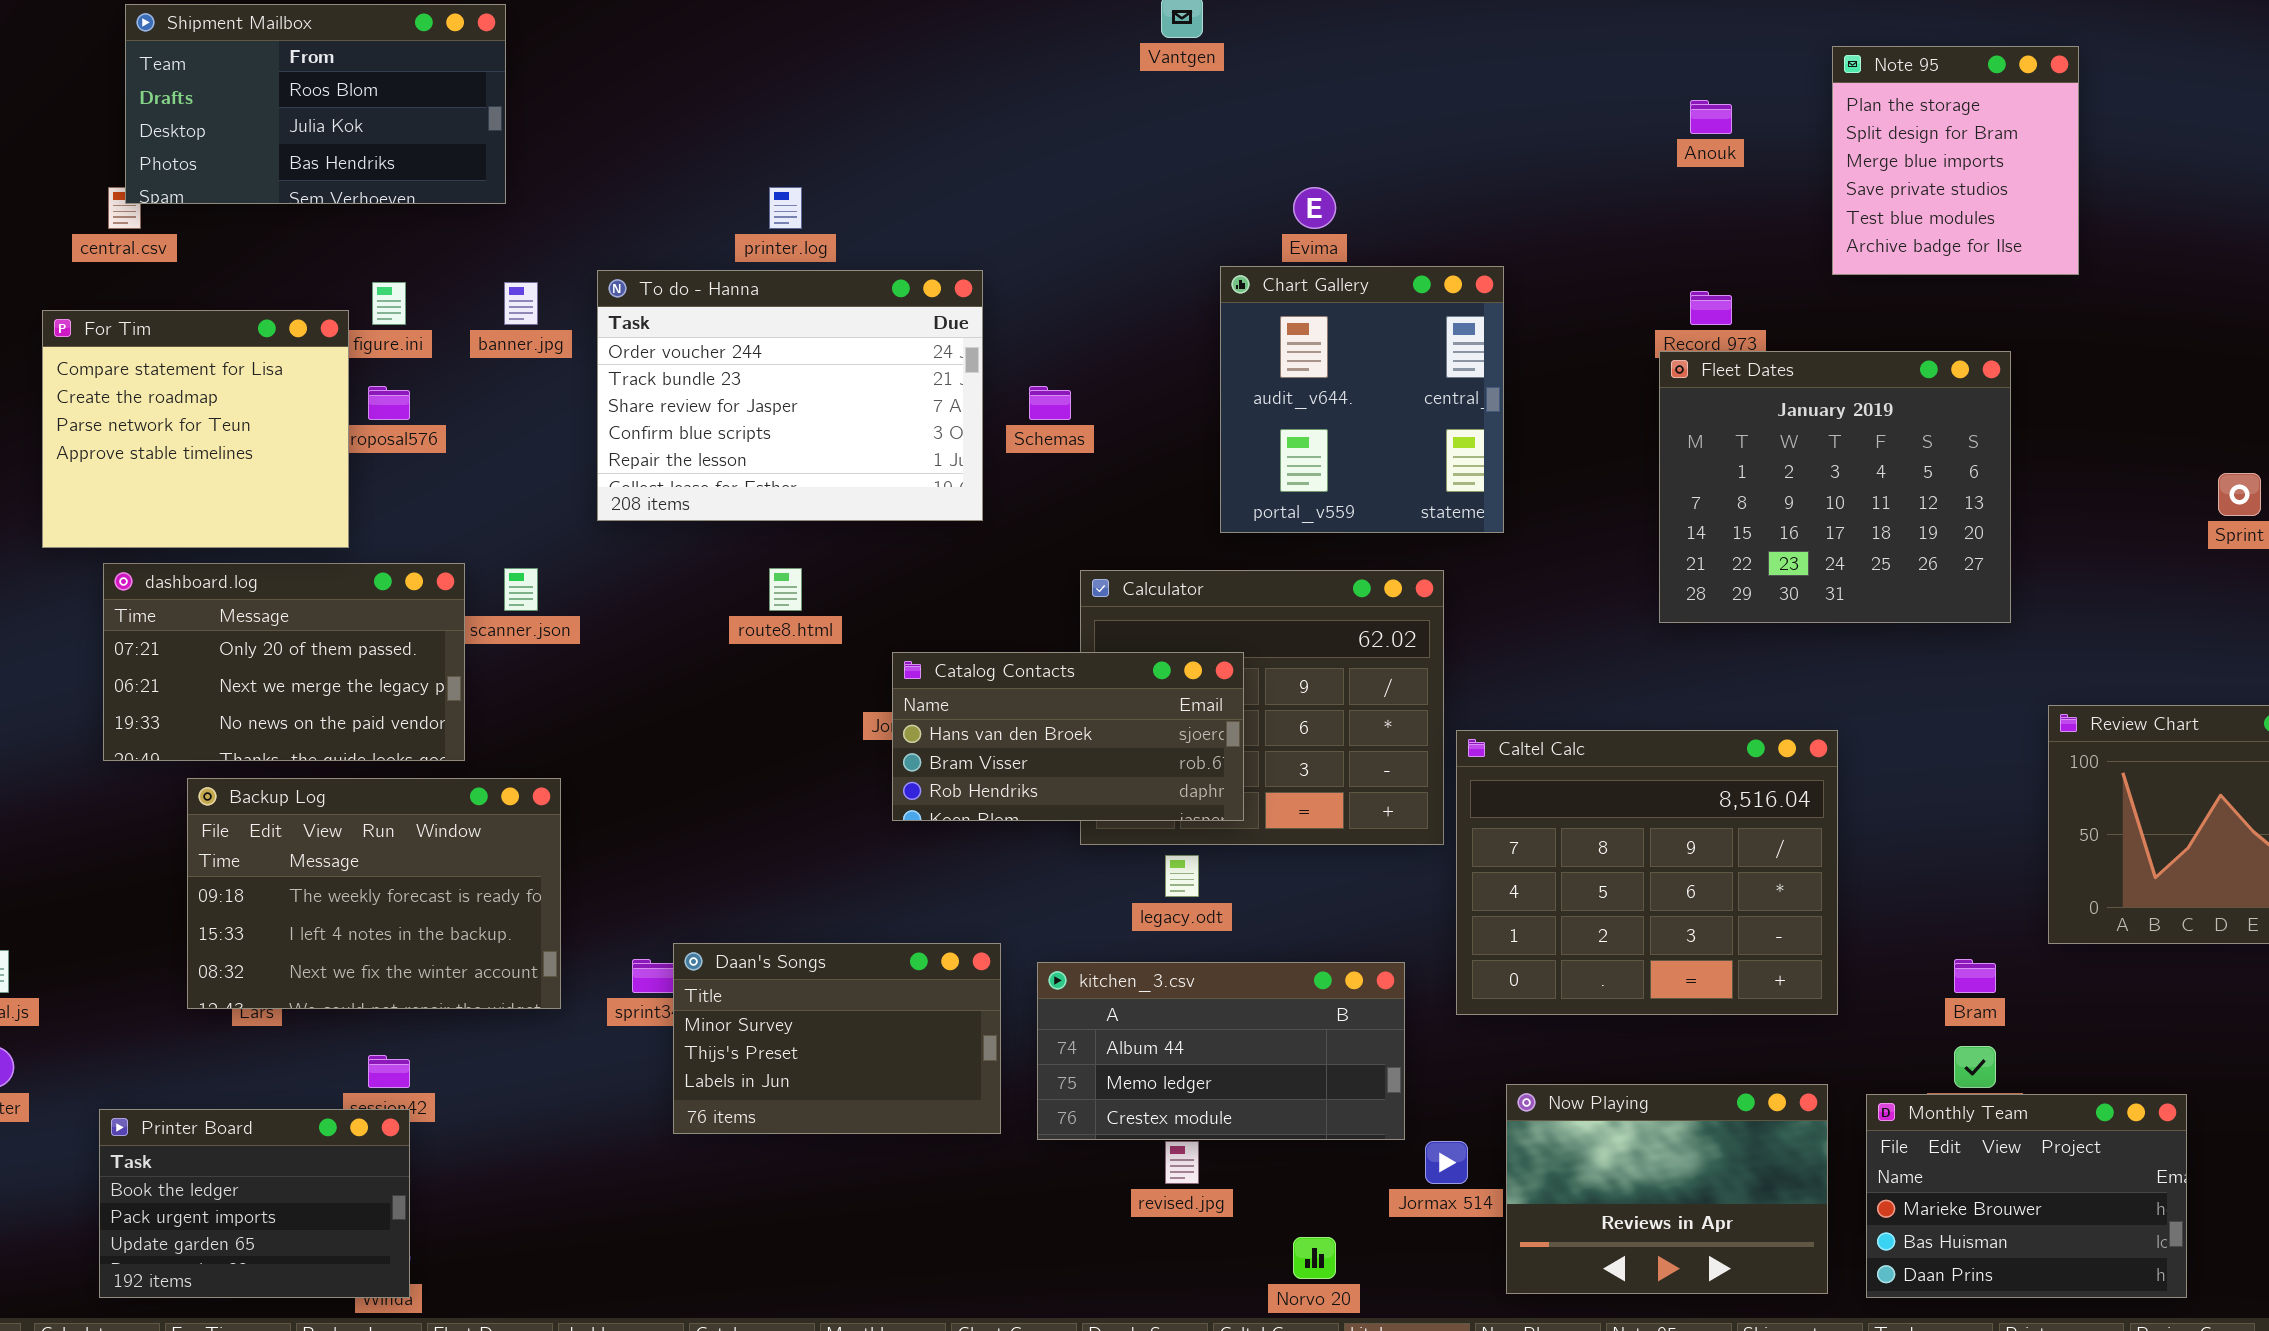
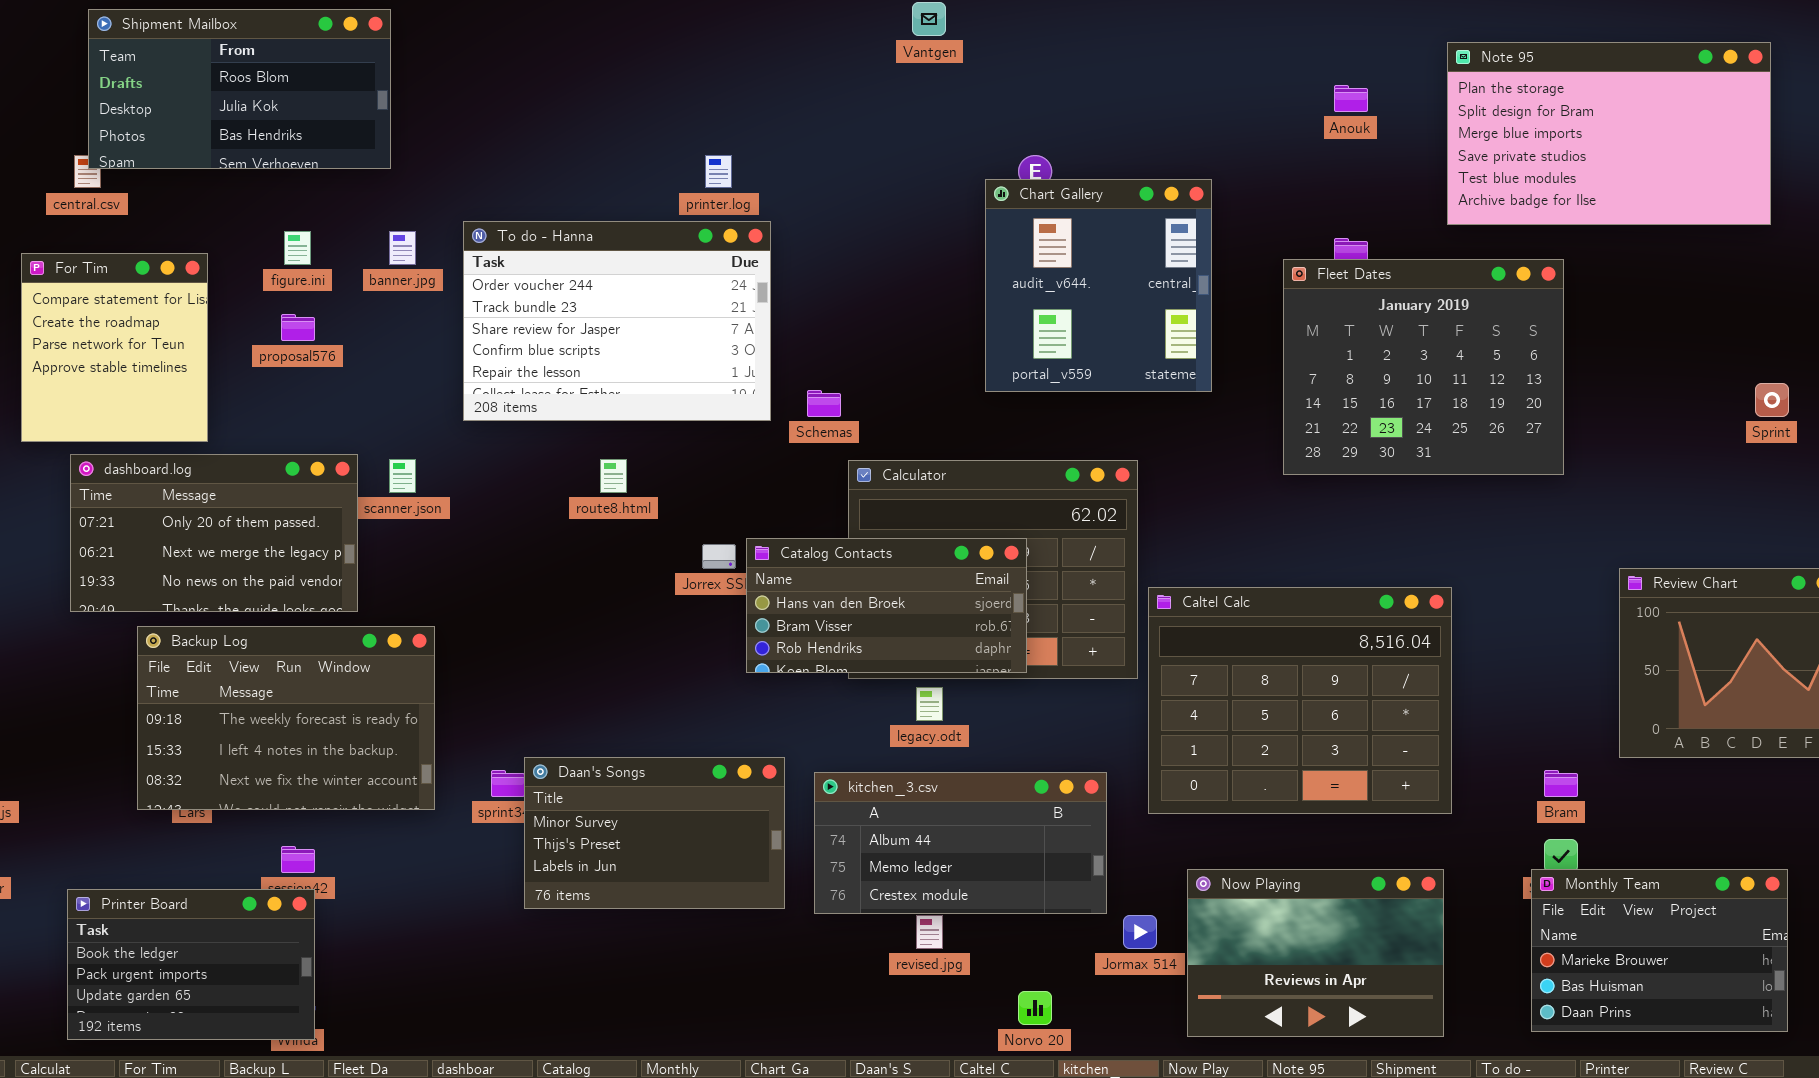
Note 95: [1832,46,2079,275] -> [1447,42,1771,225], resized
printer.log: [769,187,802,229] -> [705,155,732,188], moved
Chart Gallery: [1220,266,1504,533] -> [985,179,1212,392], moved
For Tim: [42,310,349,548] -> [21,253,208,442], resized
Fleet Dates: [1659,351,2011,623] -> [1283,259,1564,475], moved
Schemas: [1029,386,1071,420] -> [807,390,841,417], moved
Catalog Contacts: [892,652,1244,821] -> [746,538,1027,673], moved
Monthly Team: [1866,1094,2187,1298] -> [1531,869,1788,1032], moved

